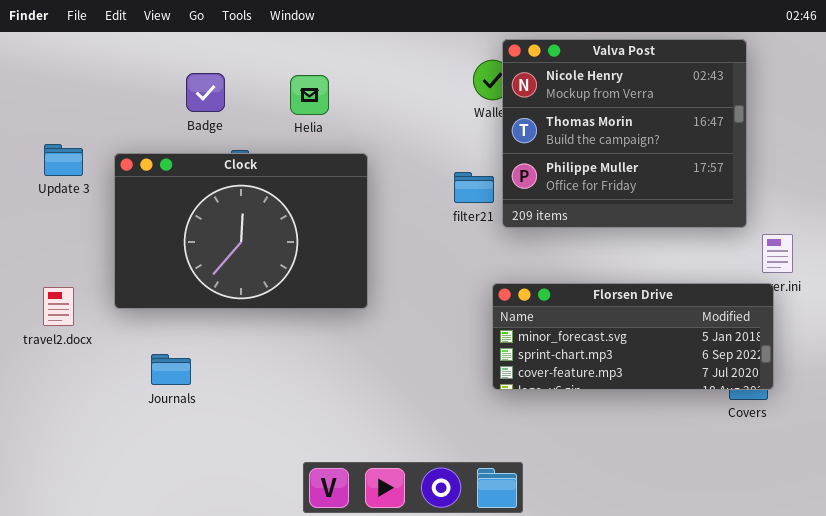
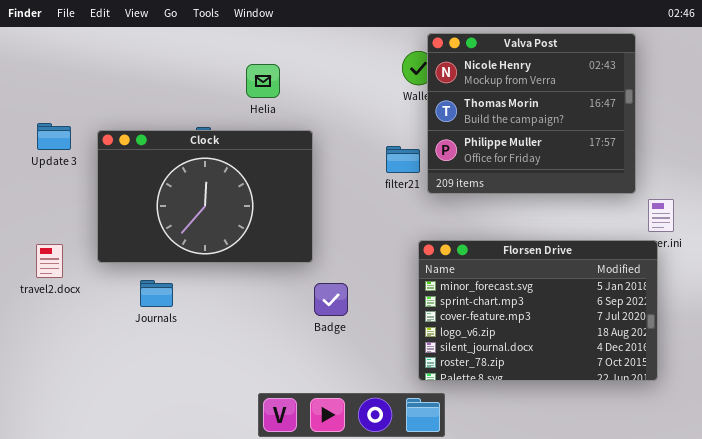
Badge: [186,73,225,112] -> [314,283,348,316], moved
Florsen Drive: [492,283,774,390] -> [418,240,658,381], resized
Journals: [151,354,191,385] -> [140,280,173,307], moved

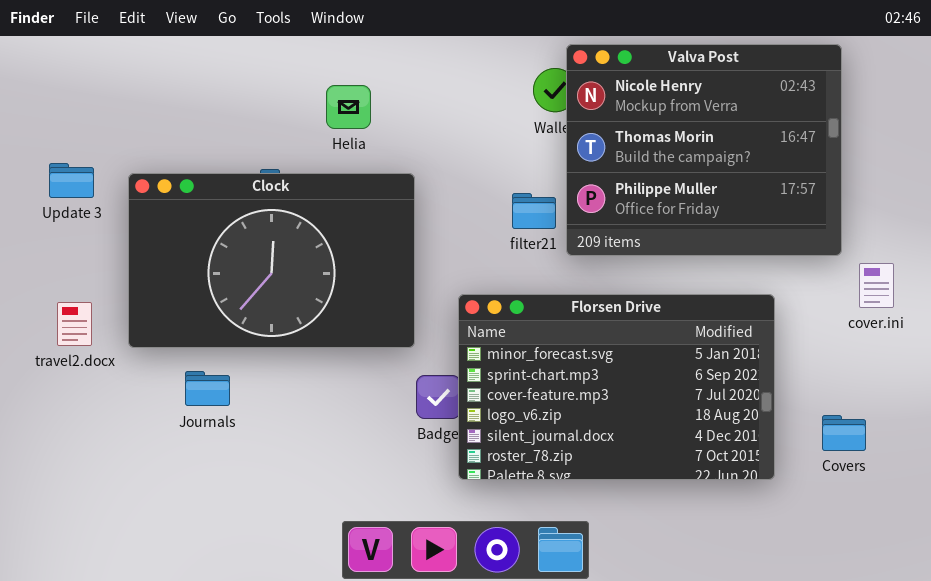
Florsen Drive: [418,240,658,381] -> [458,294,775,480], moved
travel2.docx: [36,244,63,278] -> [57,302,92,346], moved

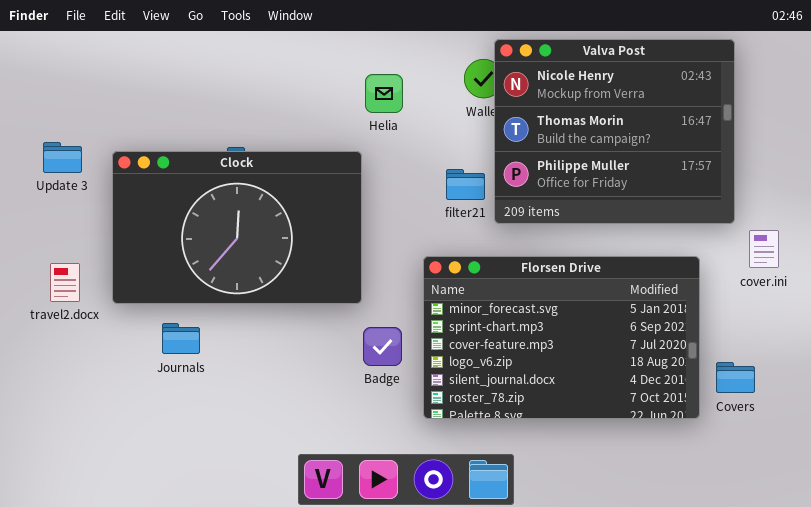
Helia: [326,85,371,129] -> [365,74,403,113], moved
Florsen Drive: [458,294,775,480] -> [423,256,700,419], moved

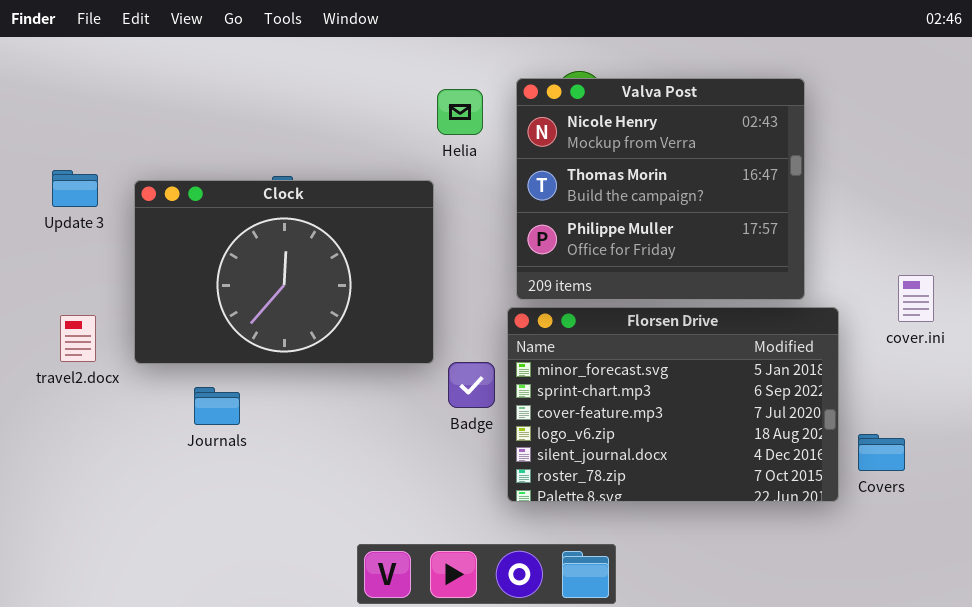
Valva Post: [494,39,735,224] -> [516,78,805,300], moved
Badge: [363,327,402,366] -> [448,362,495,408], moved

